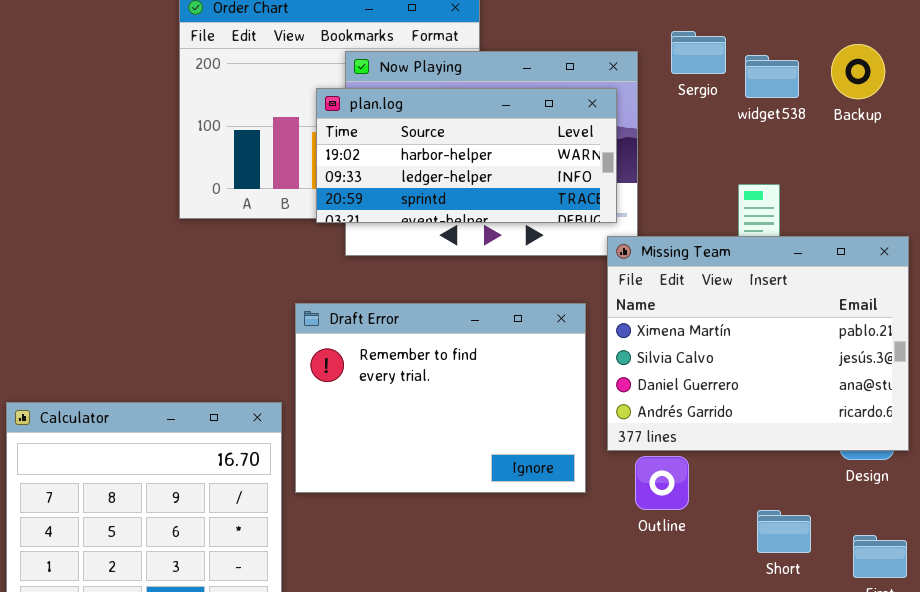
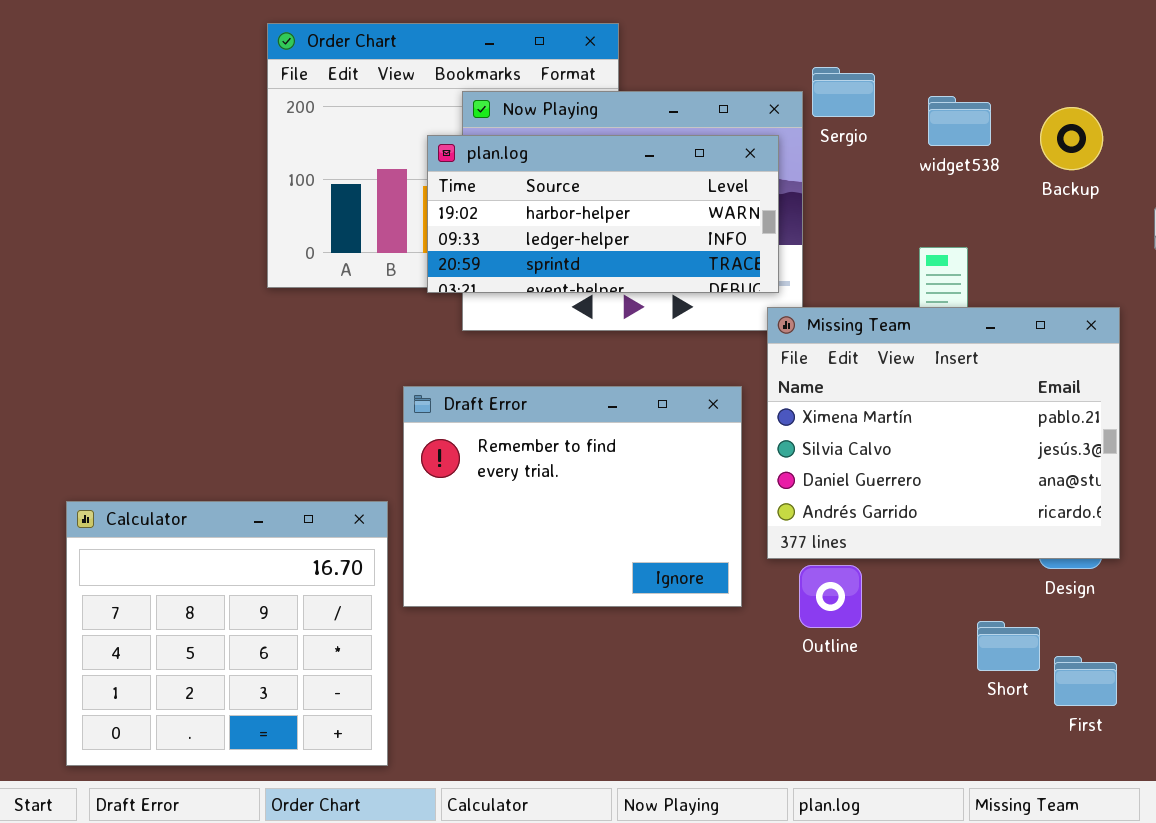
Sergio: [671,31,726,74] -> [812,67,875,117], moved
Backup: [831,44,885,99] -> [1040,107,1103,170], moved
Short: [757,510,811,553] -> [977,621,1040,671], moved

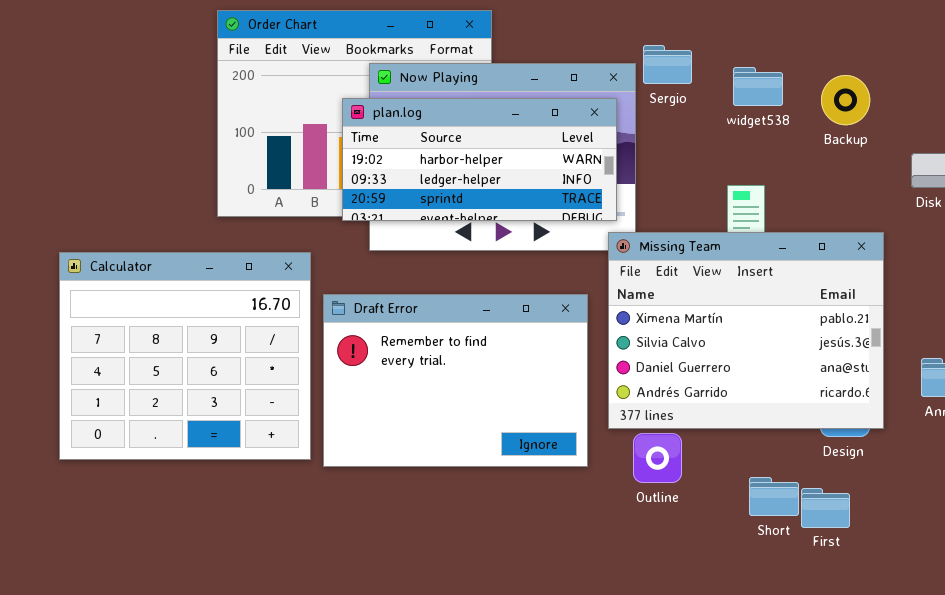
Calculator: [66,501,388,766] -> [59,252,311,460], moved
Short: [977,621,1040,671] -> [749,477,799,516], moved
First: [1054,656,1117,706] -> [801,488,850,528], moved

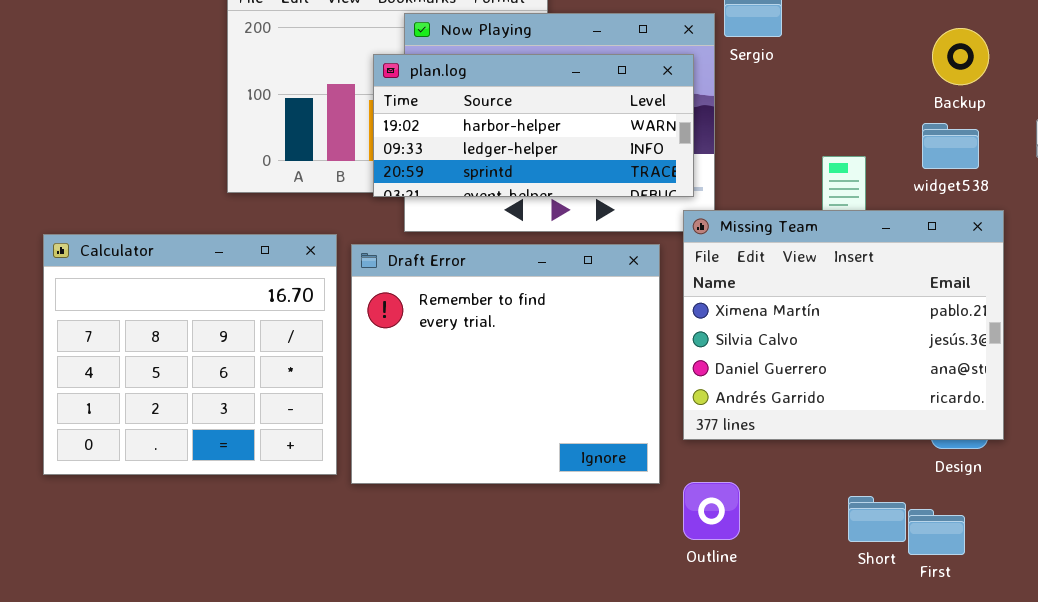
widget538: [733,67,783,106] -> [922,123,979,169], moved
Draft Error: [323,294,588,467] -> [351,244,660,484], resized
Outline: [633,433,682,483] -> [683,482,740,540], moved

